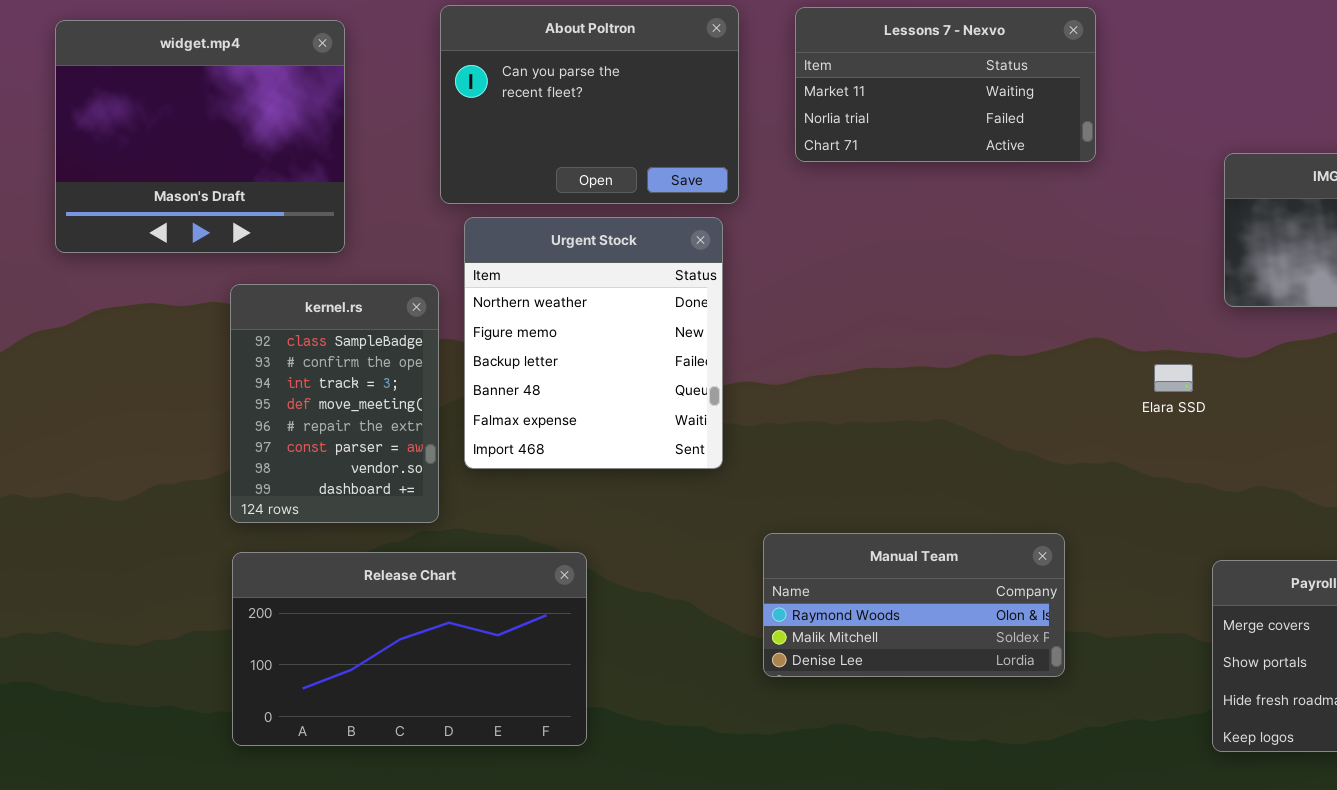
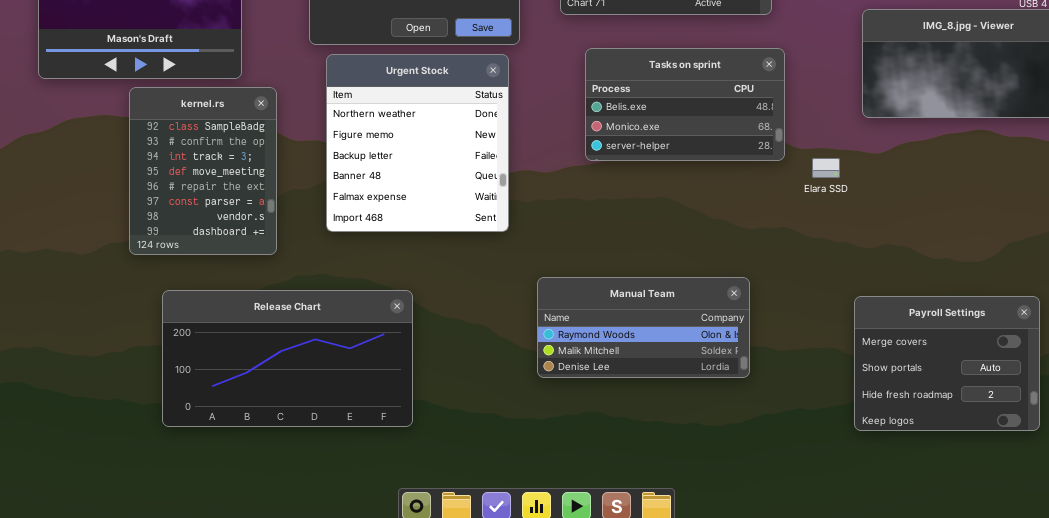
Tasks on sprint: none -> [585,48,785,161], opened
kernel.rs: [230,284,439,523] -> [129,87,277,255], moved

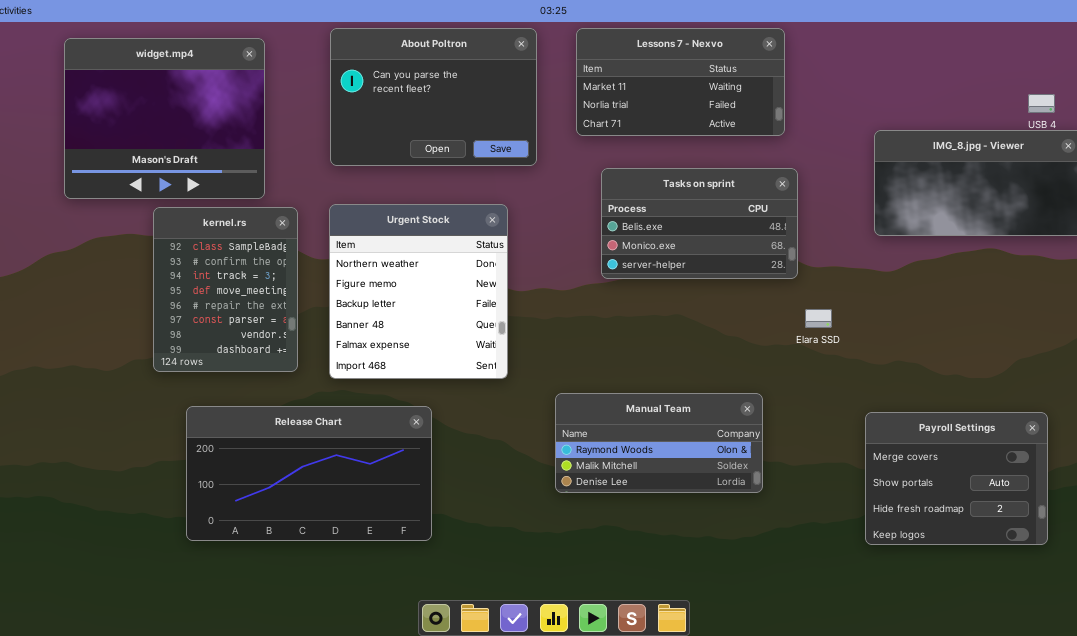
Urgent Stock: [326,54,509,232] -> [329,204,508,379], moved
Elara SSD: [812,158,840,178] -> [805,309,832,328], moved

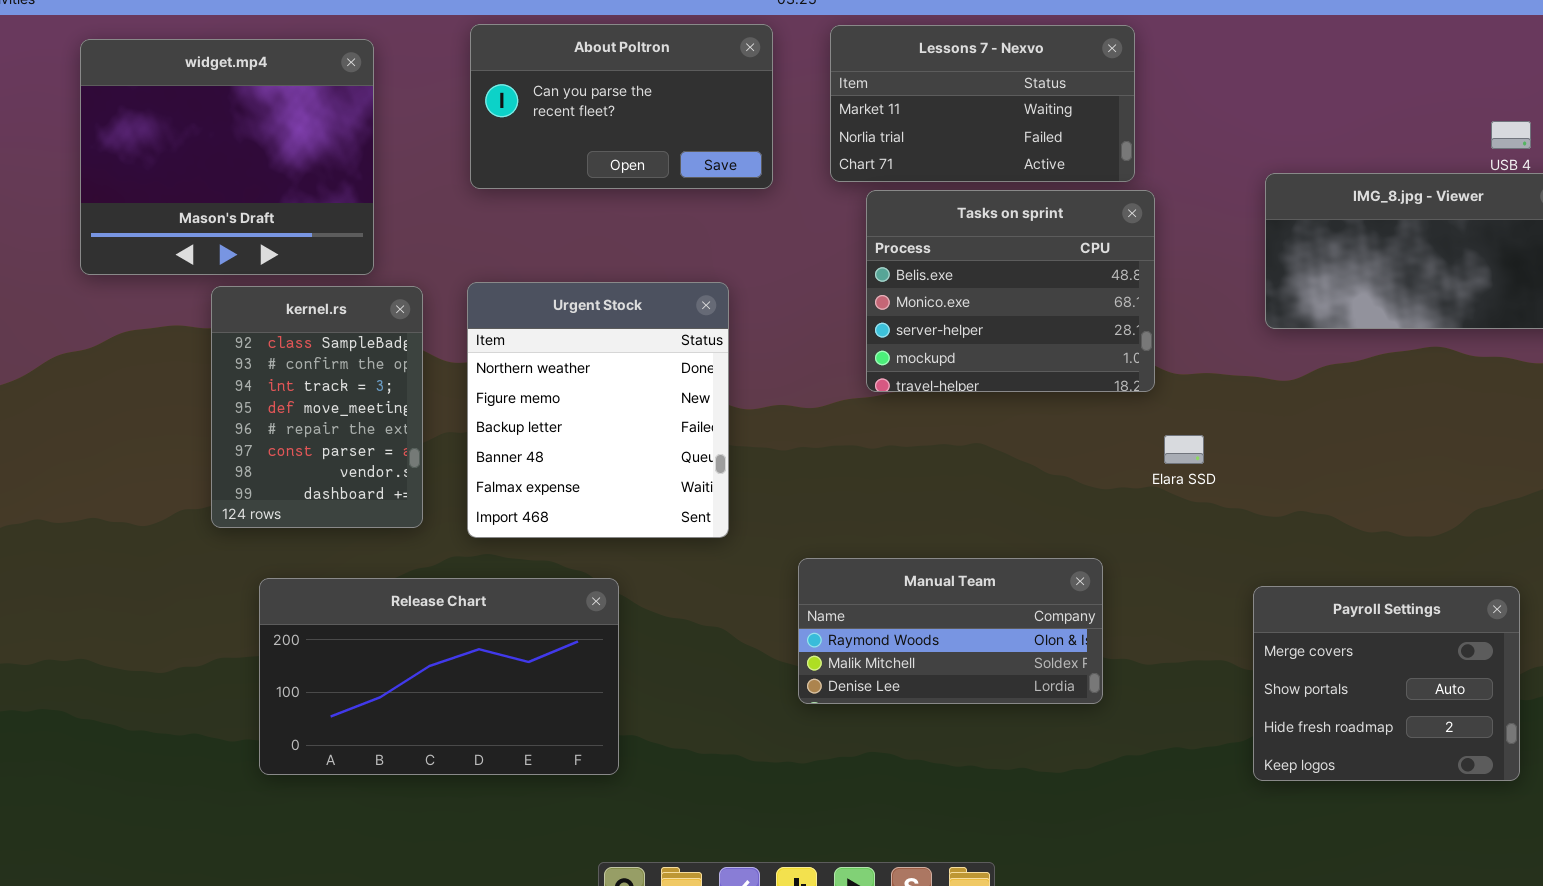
About Poltron: [330,28,537,166] -> [470,24,773,189], resized
Tasks on sprint: [601,168,798,279] -> [866,190,1155,392], resized

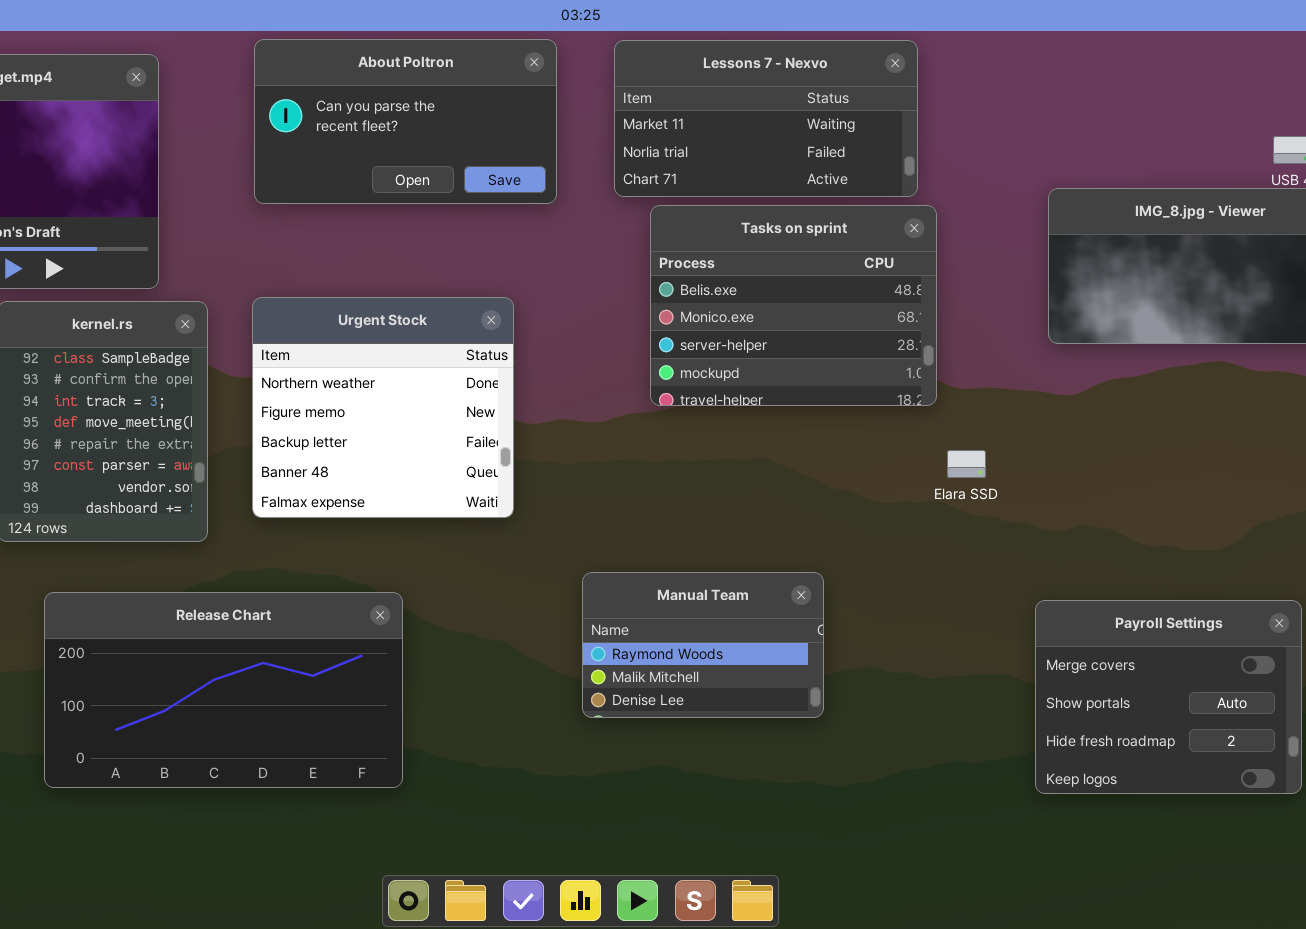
Urgent Stock: [467,282,729,538] -> [252,297,514,518], resized
Manual Team: [798,558,1103,704] -> [582,572,824,718], resized

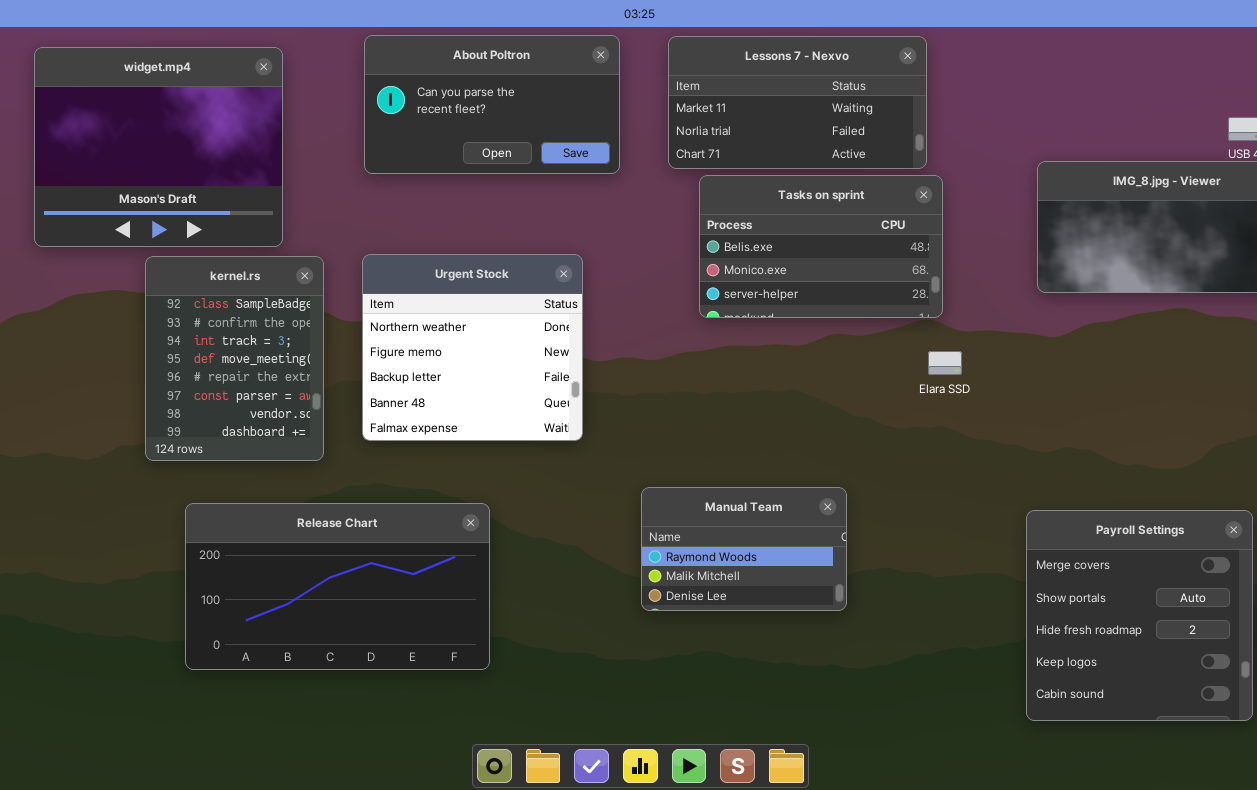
Tasks on sprint: [650,205,937,406] -> [699,175,943,318], resized
Elara SSD: [947,450,986,478] -> [928,351,962,375], moved
Payroll Settings: [1035,600,1302,794] -> [1026,510,1253,721], resized

